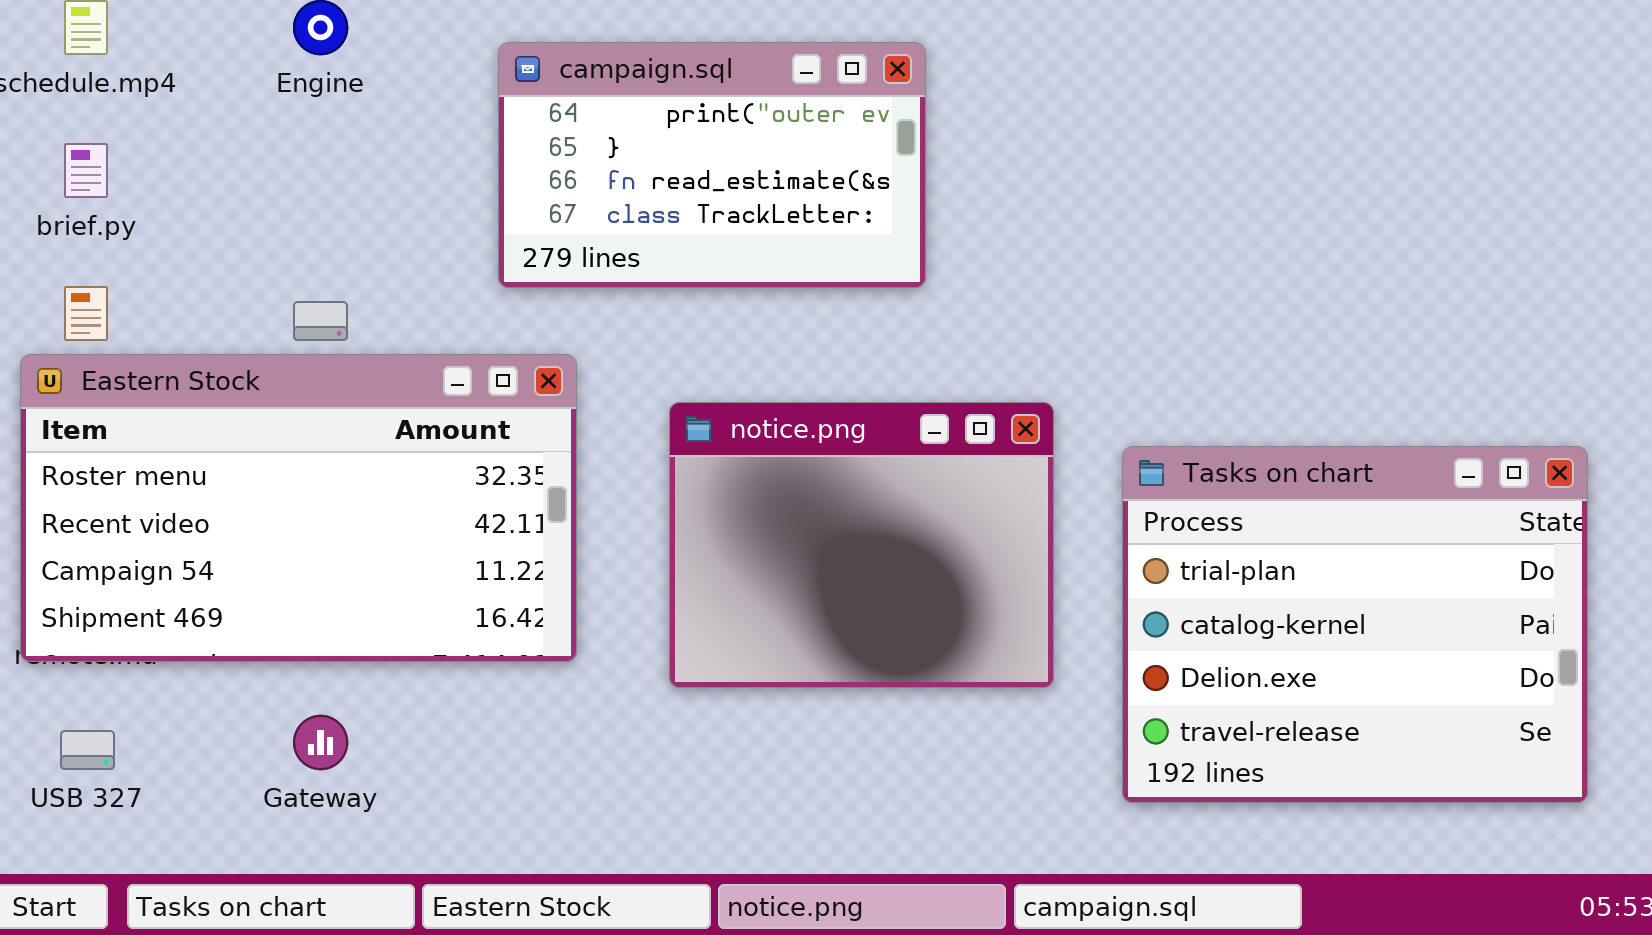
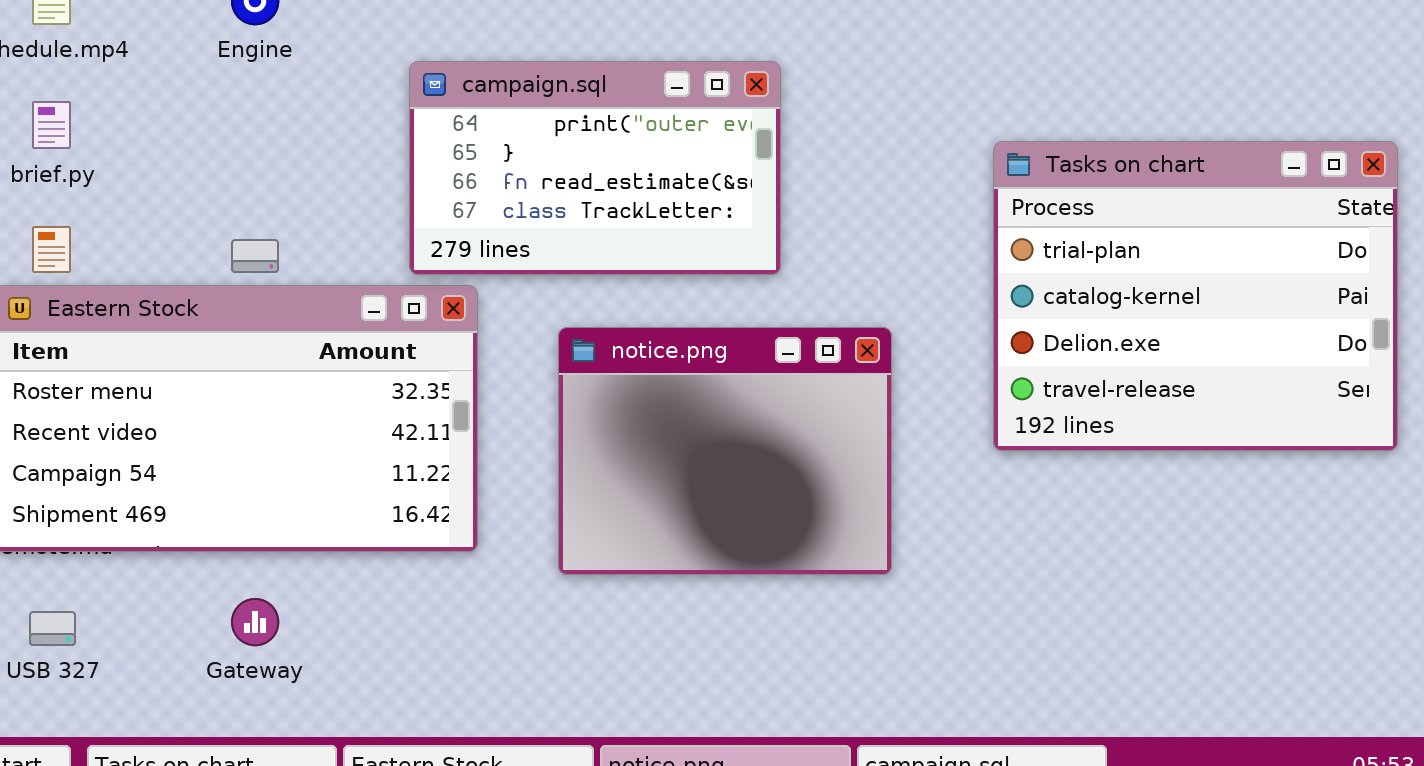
campaign.sql: [498,42,926,288] -> [409,61,781,275], moved
Tasks on chart: [1122,446,1588,803] -> [993,141,1398,451], moved

